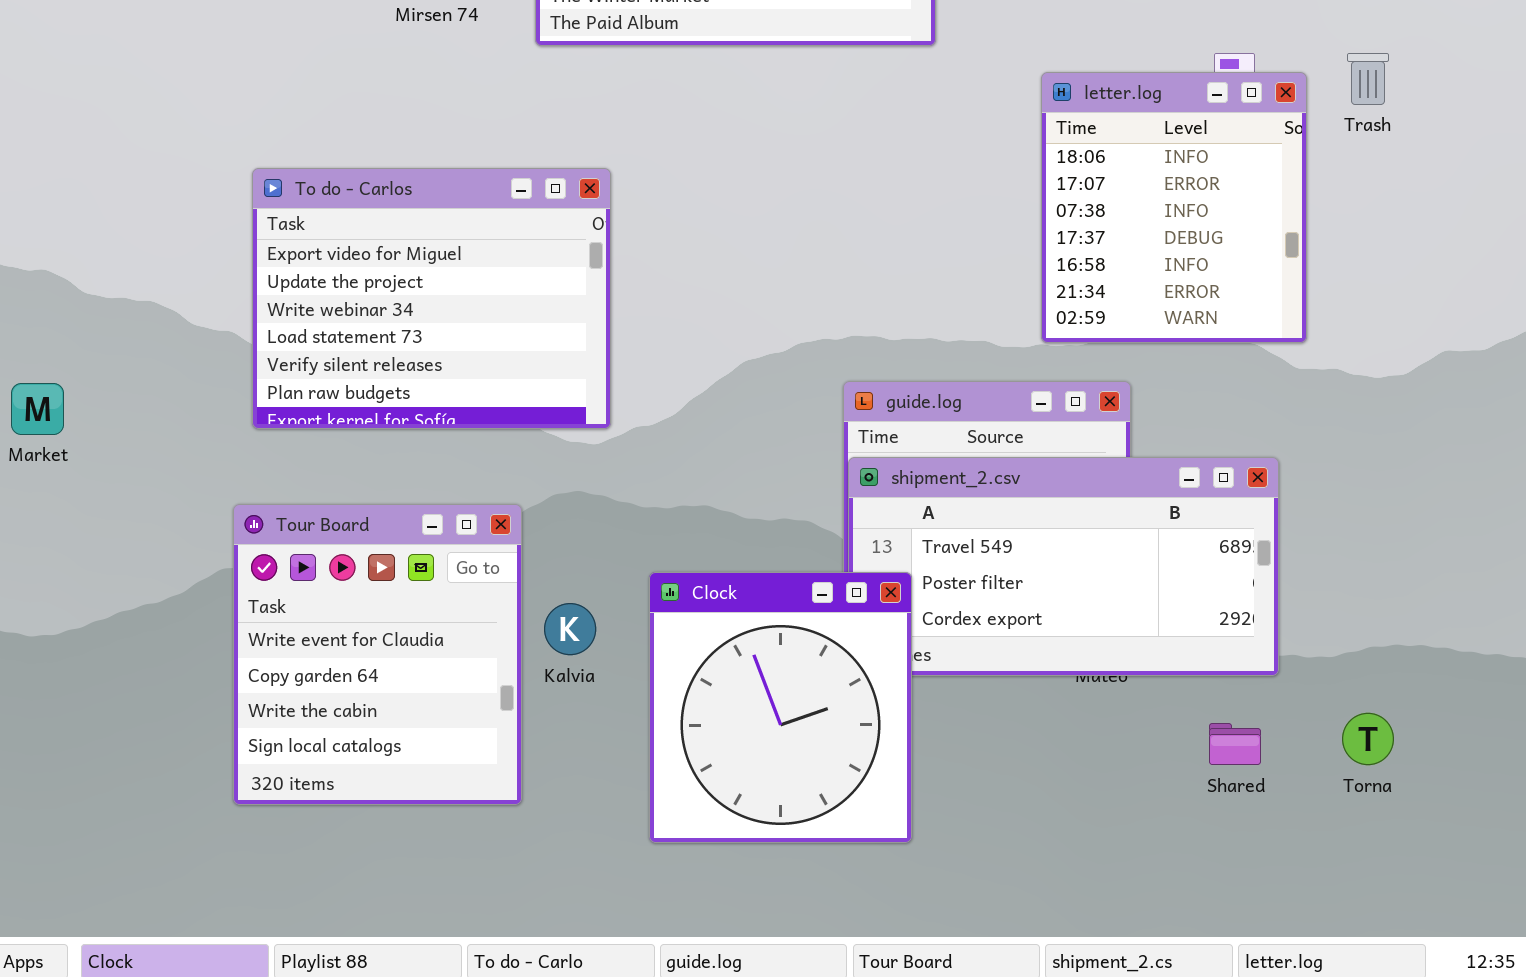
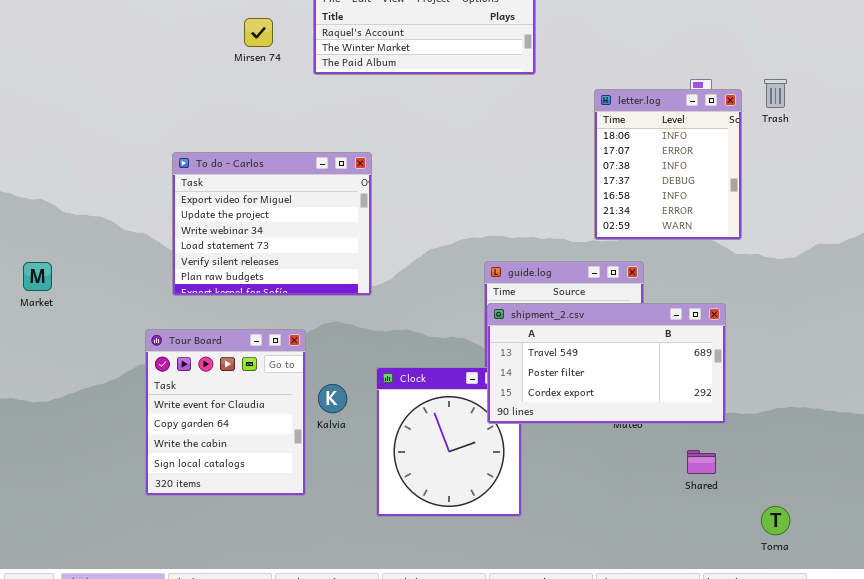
To do - Carlos: [252,168,611,429] -> [172,152,372,296], moved
shipment_2.csv: [848,457,1279,676] -> [487,303,726,424], raised
Torna: [1342,713,1394,765] -> [761,506,790,535], moved

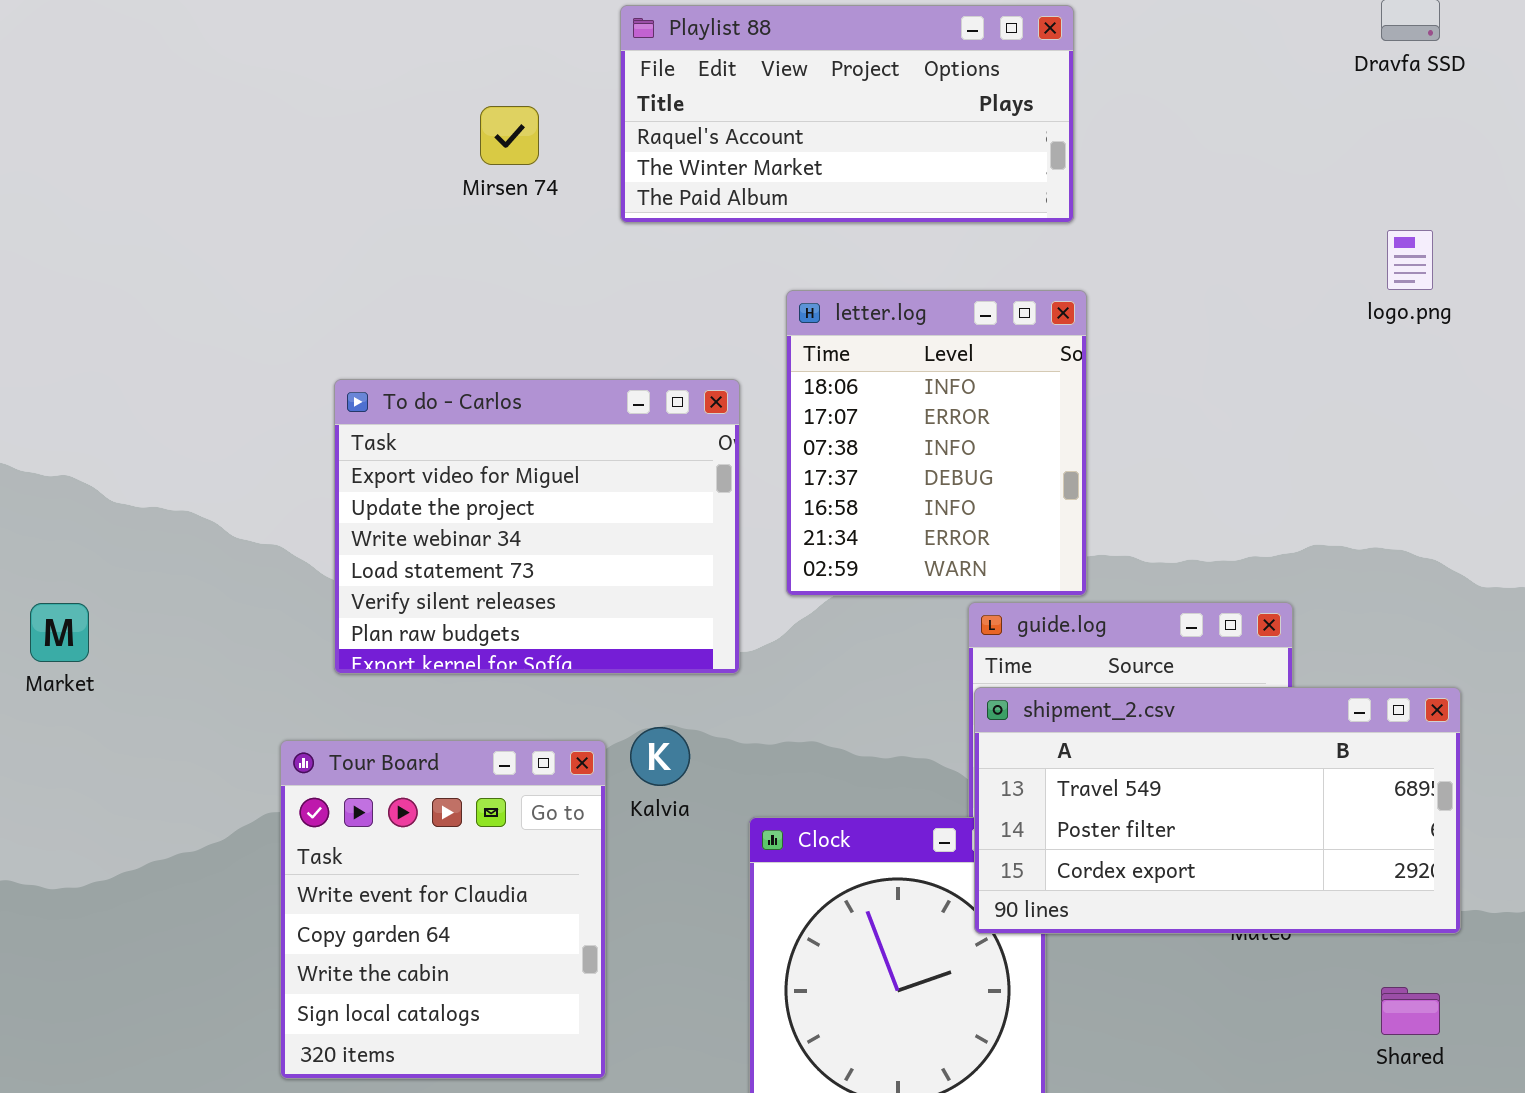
letter.log: [594,89,742,240] -> [786,290,1087,596], moved
Kalvia: [318,384,347,413] -> [630,727,690,786], moved

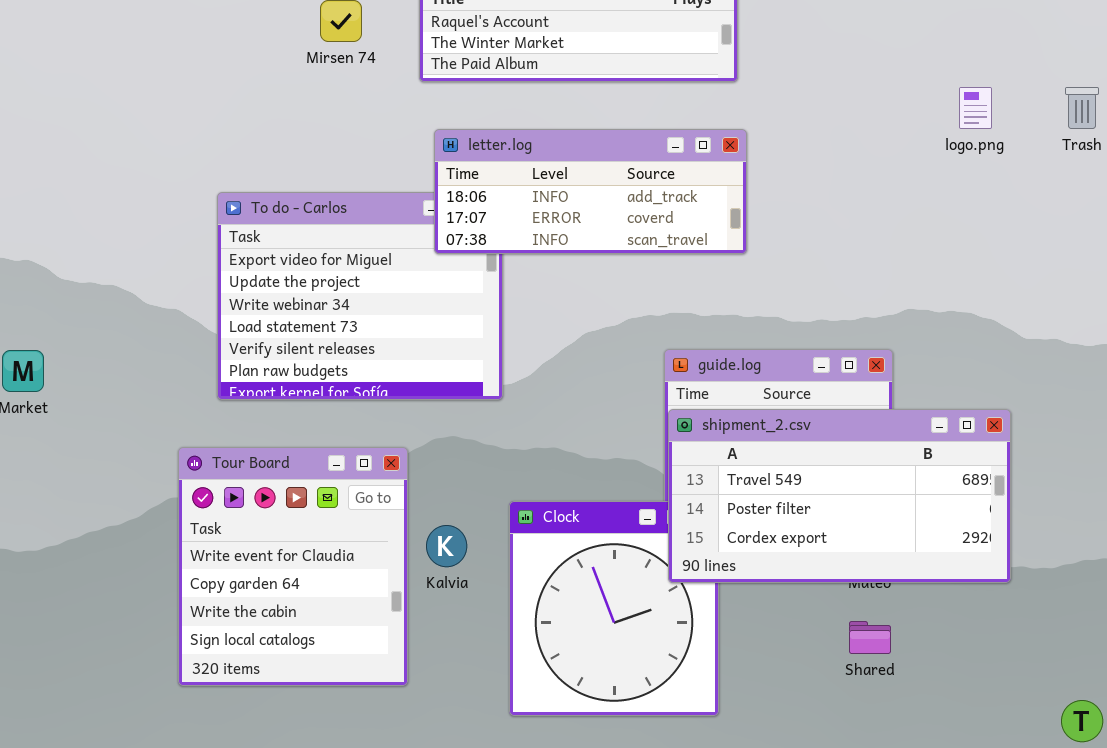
letter.log: [786,290,1087,596] -> [434,129,747,254], resized
Kalvia: [630,727,690,786] -> [426,525,467,567], moved
Shared: [1381,987,1440,1035] -> [849,621,891,654], moved

